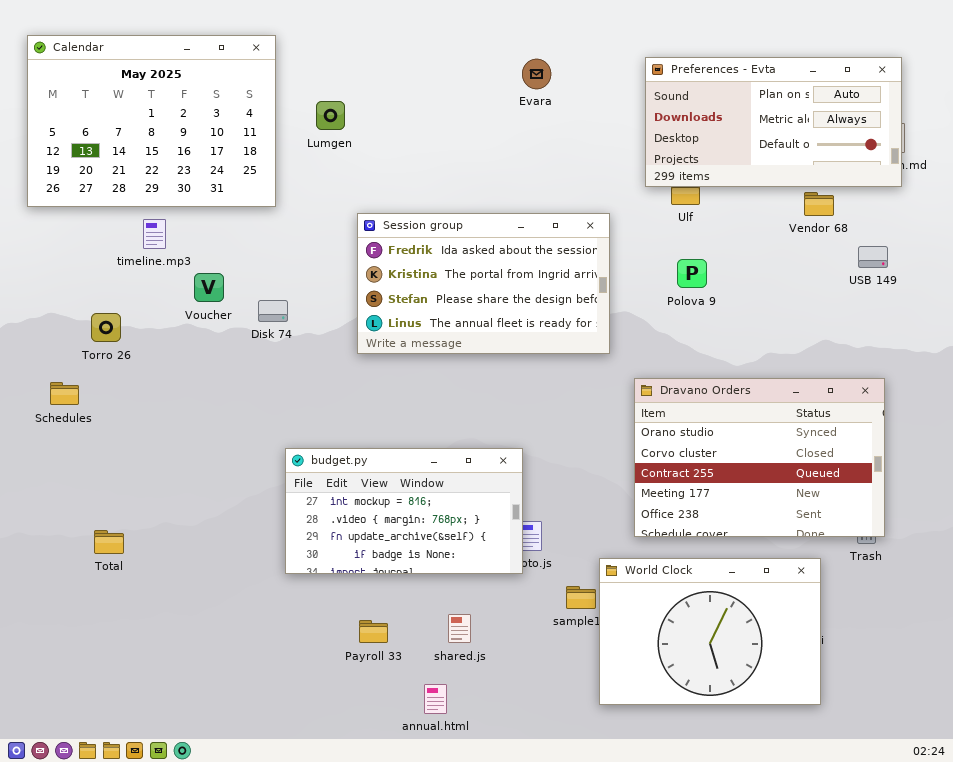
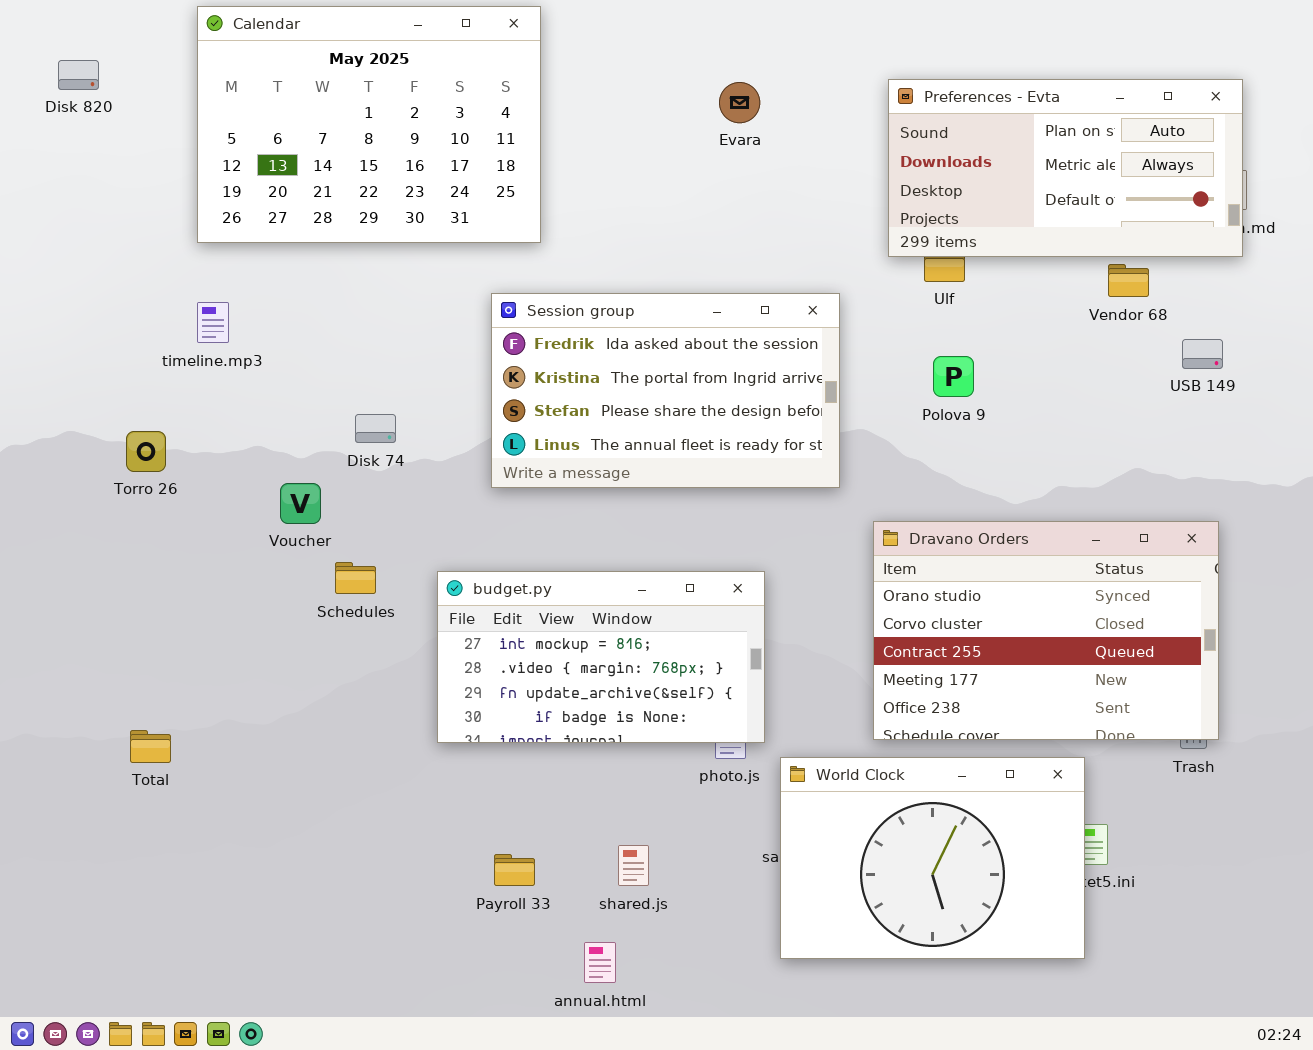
Calendar: [27,35,276,207] -> [197,6,541,243], moved
Voucher: [194,273,224,302] -> [280,483,321,524], moved
Schedules: [50,382,79,405] -> [335,562,376,594], moved
budget.py: [285,448,523,574] -> [437,571,765,743], moved
World Clock: [599,558,821,705] -> [780,757,1085,959], moved

